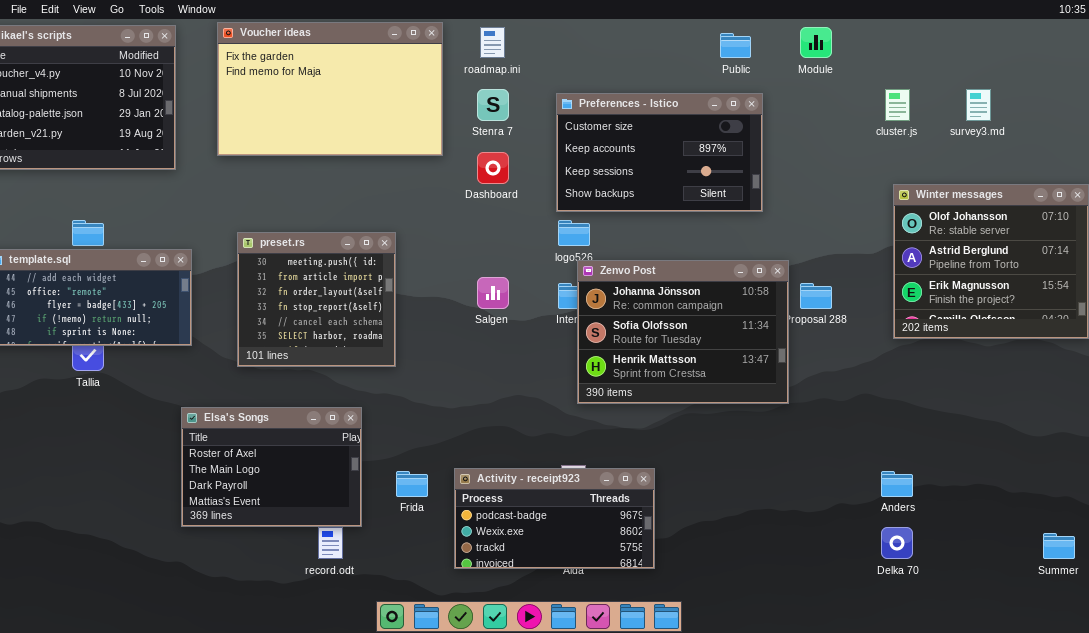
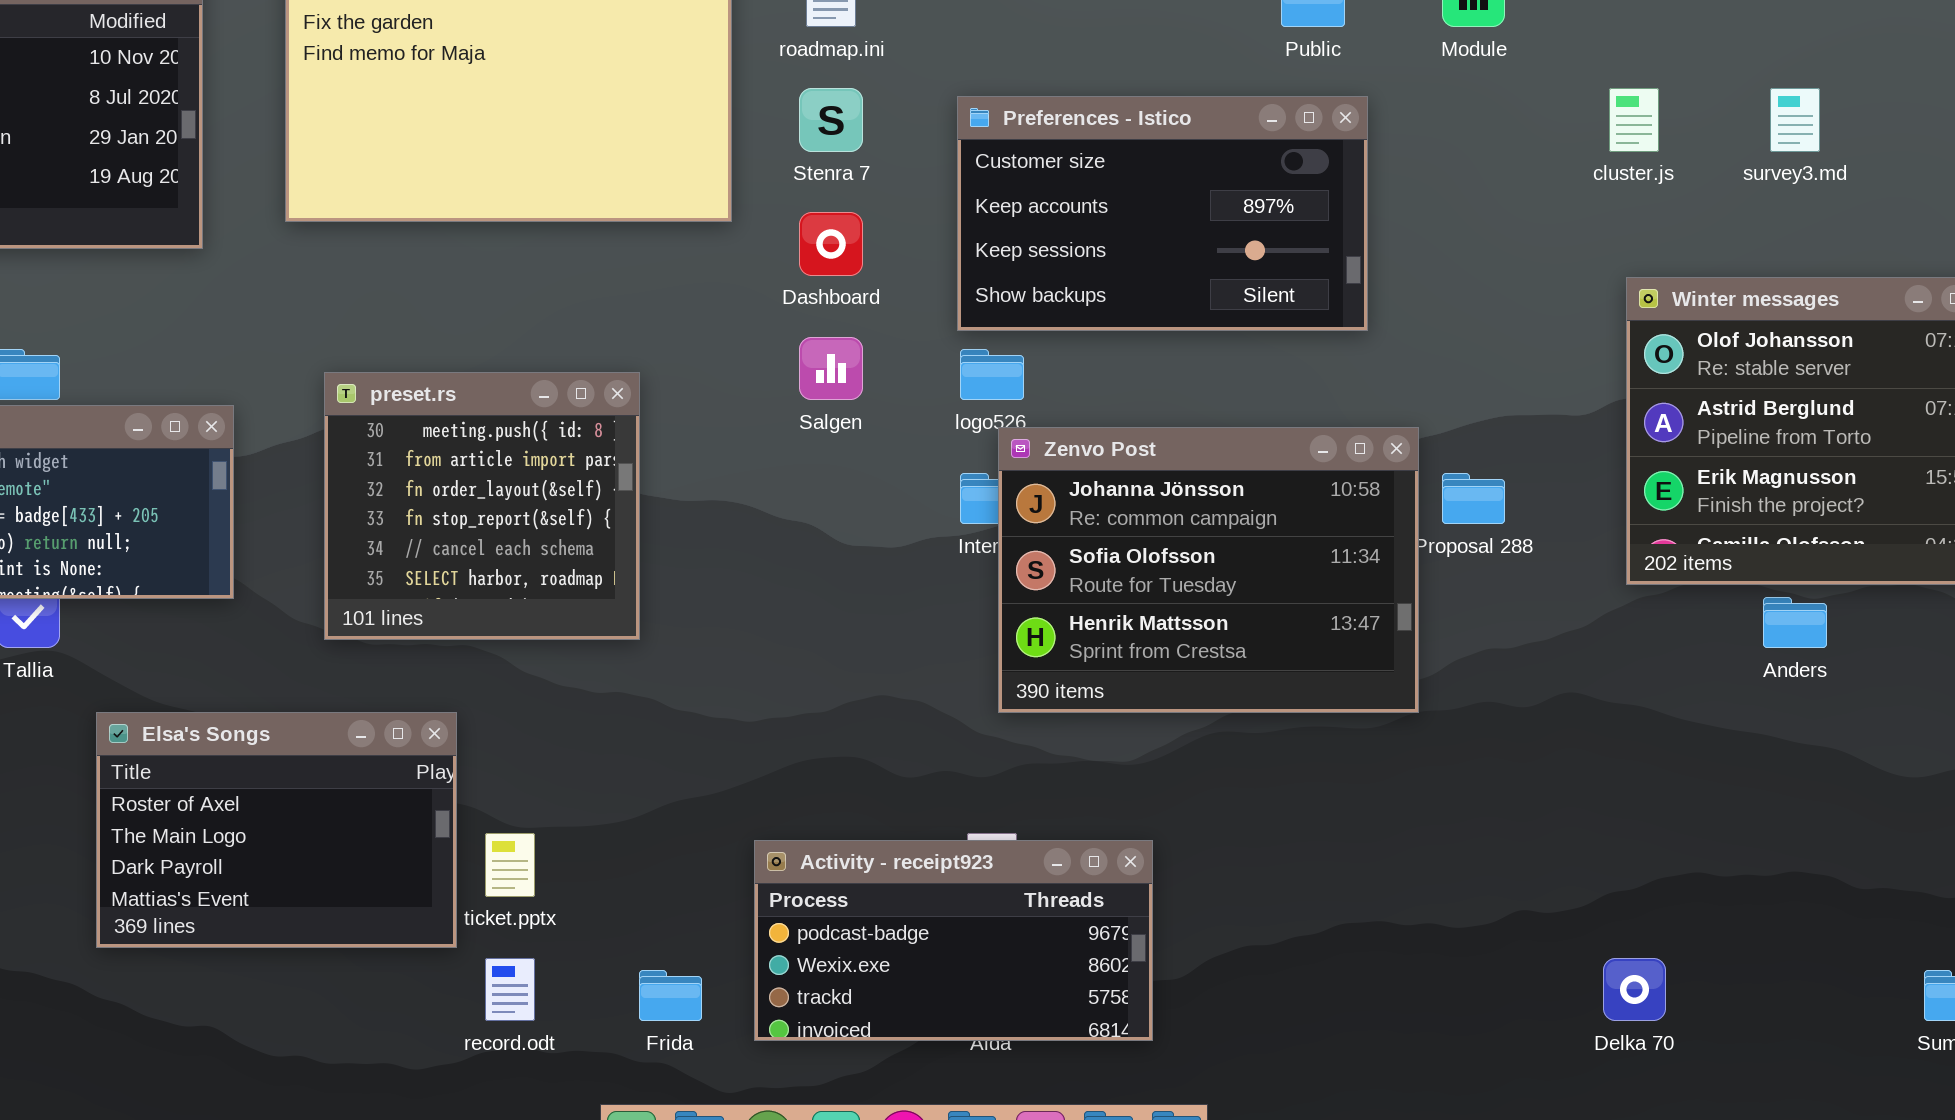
Salgen: [477,277,509,309] -> [799,337,863,400], moved
Elsa's Songs: [181,407,362,527] -> [96,712,457,948], moved
Frida: [396,471,428,497] -> [639,970,702,1021], moved
Anders: [881,471,913,497] -> [1763,597,1827,648], moved

